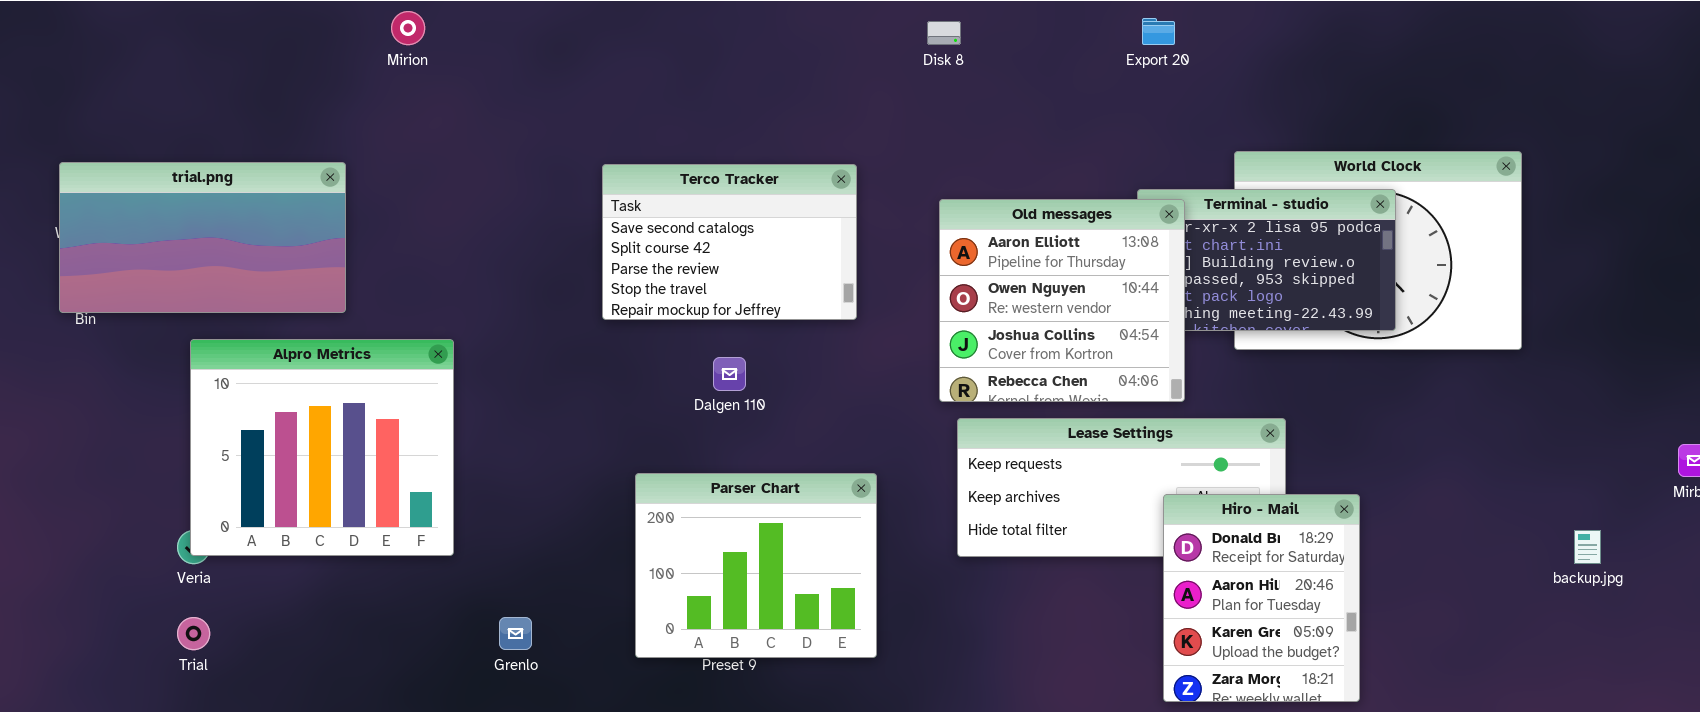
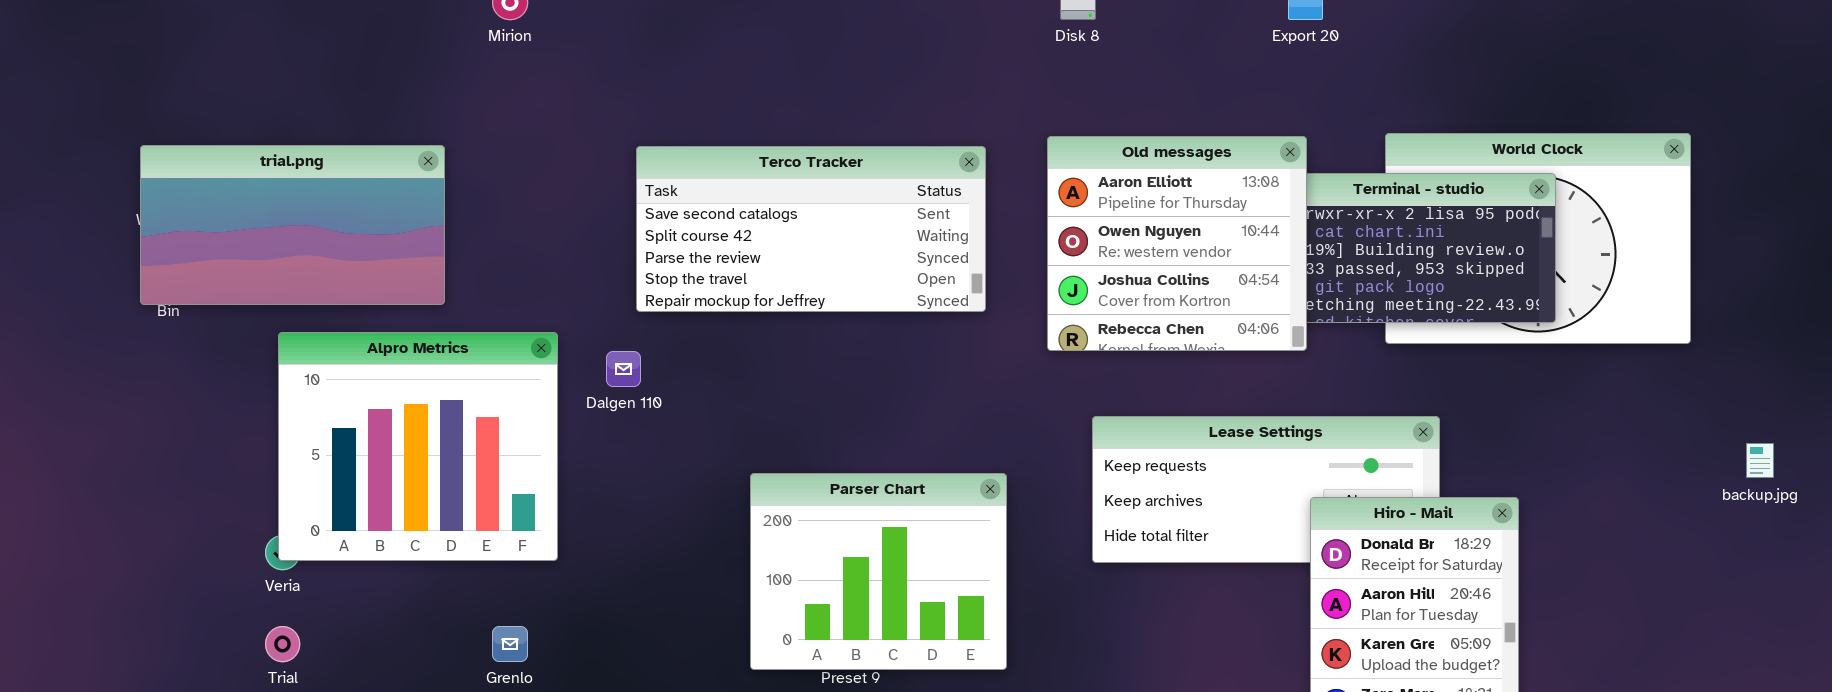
Terco Tracker: [602,164,857,320] -> [636,146,986,312], resized
Old messages: [939,199,1185,402] -> [1047,136,1307,351], moved
Dalgen 110: [713,357,746,391] -> [606,351,641,387], moved
backup.jpg: [1574,530,1601,564] -> [1746,443,1774,478], moved
Grenlo: [499,617,532,650] -> [492,626,528,662], moved

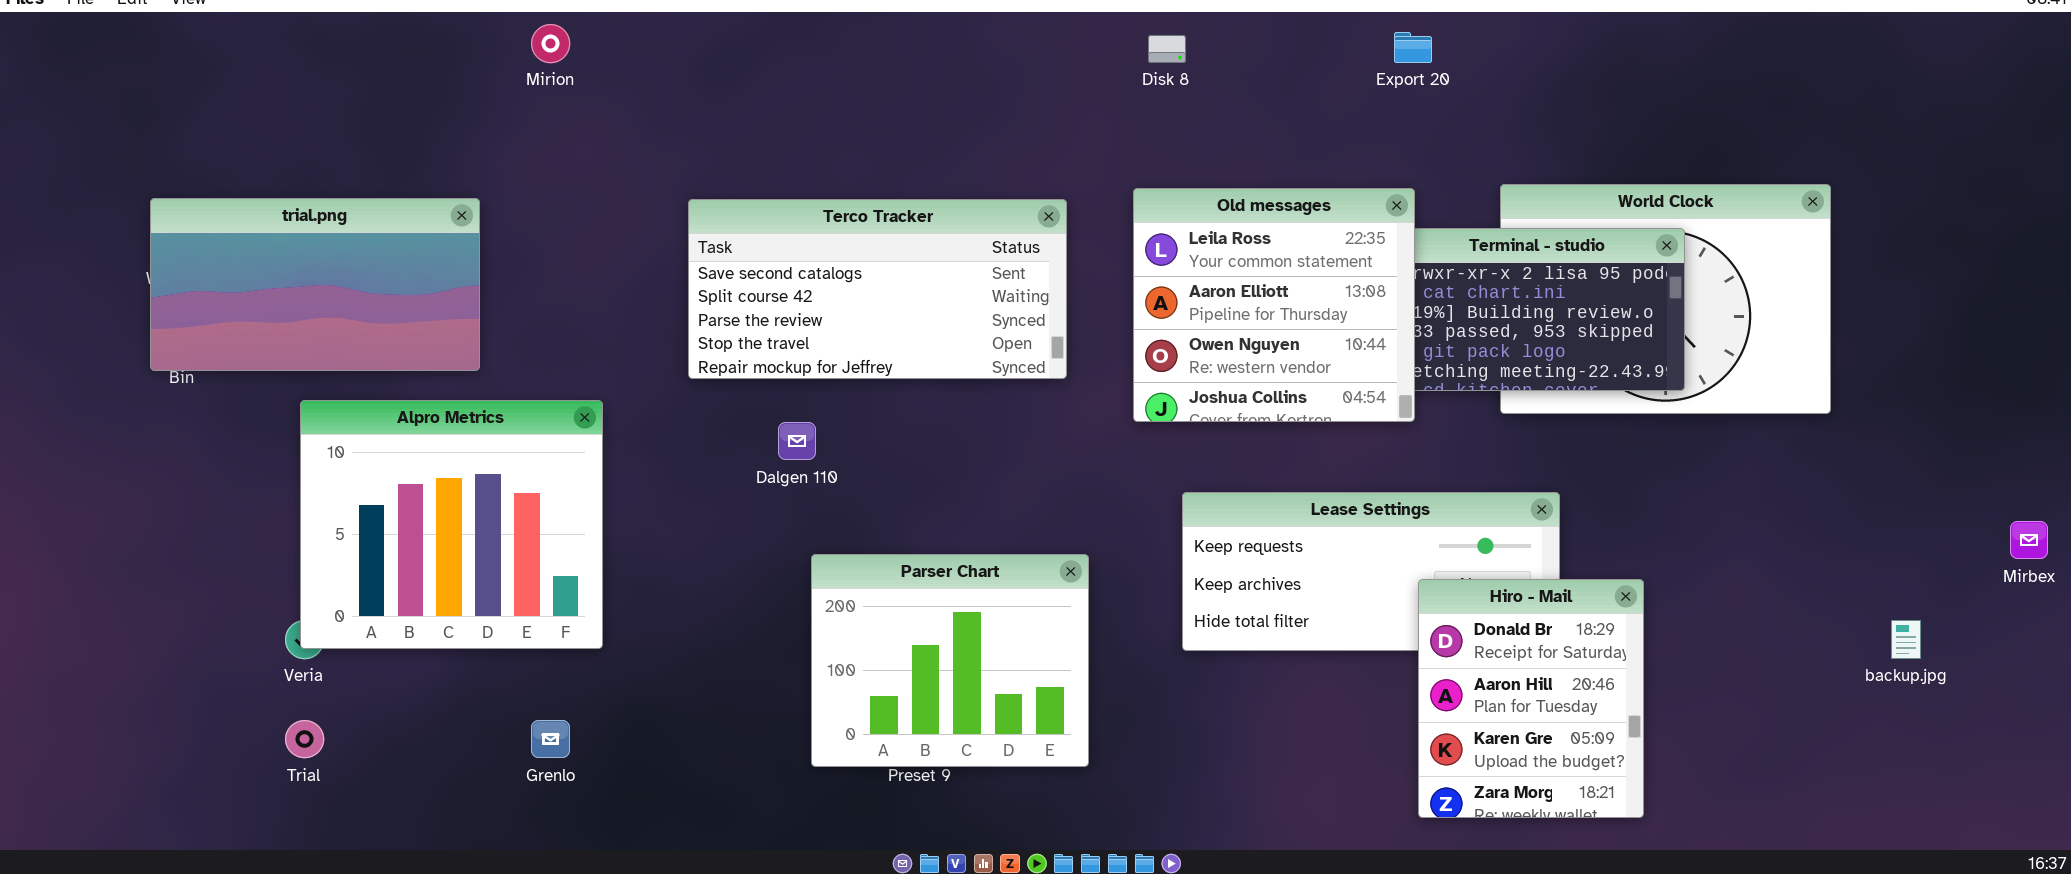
Old messages: [1047,136,1307,351] -> [1133,188,1415,422], scrolled up 1 row
Dalgen 110: [606,351,641,387] -> [778,422,816,460], moved
backup.jpg: [1746,443,1774,478] -> [1891,620,1921,659], moved

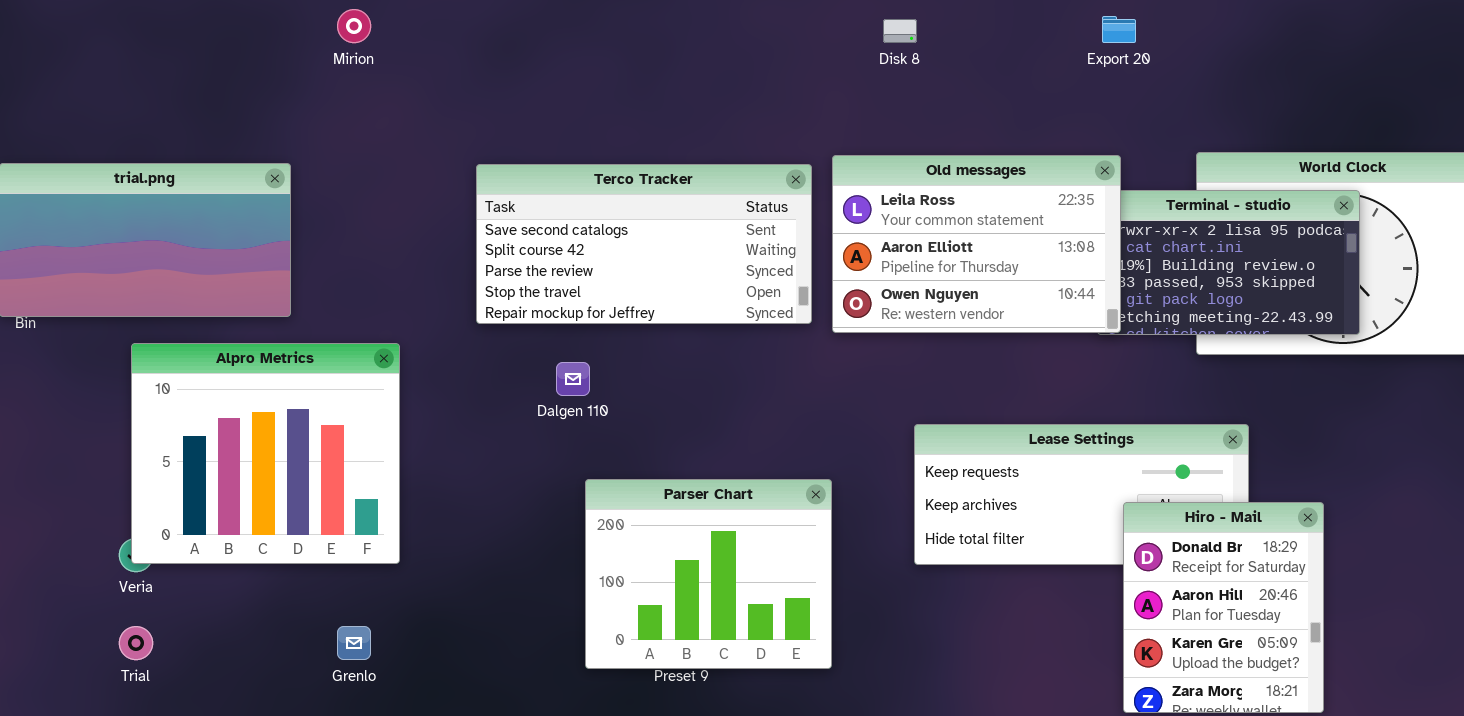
Old messages: [1133,188,1415,422] -> [832,155,1121,333], resized

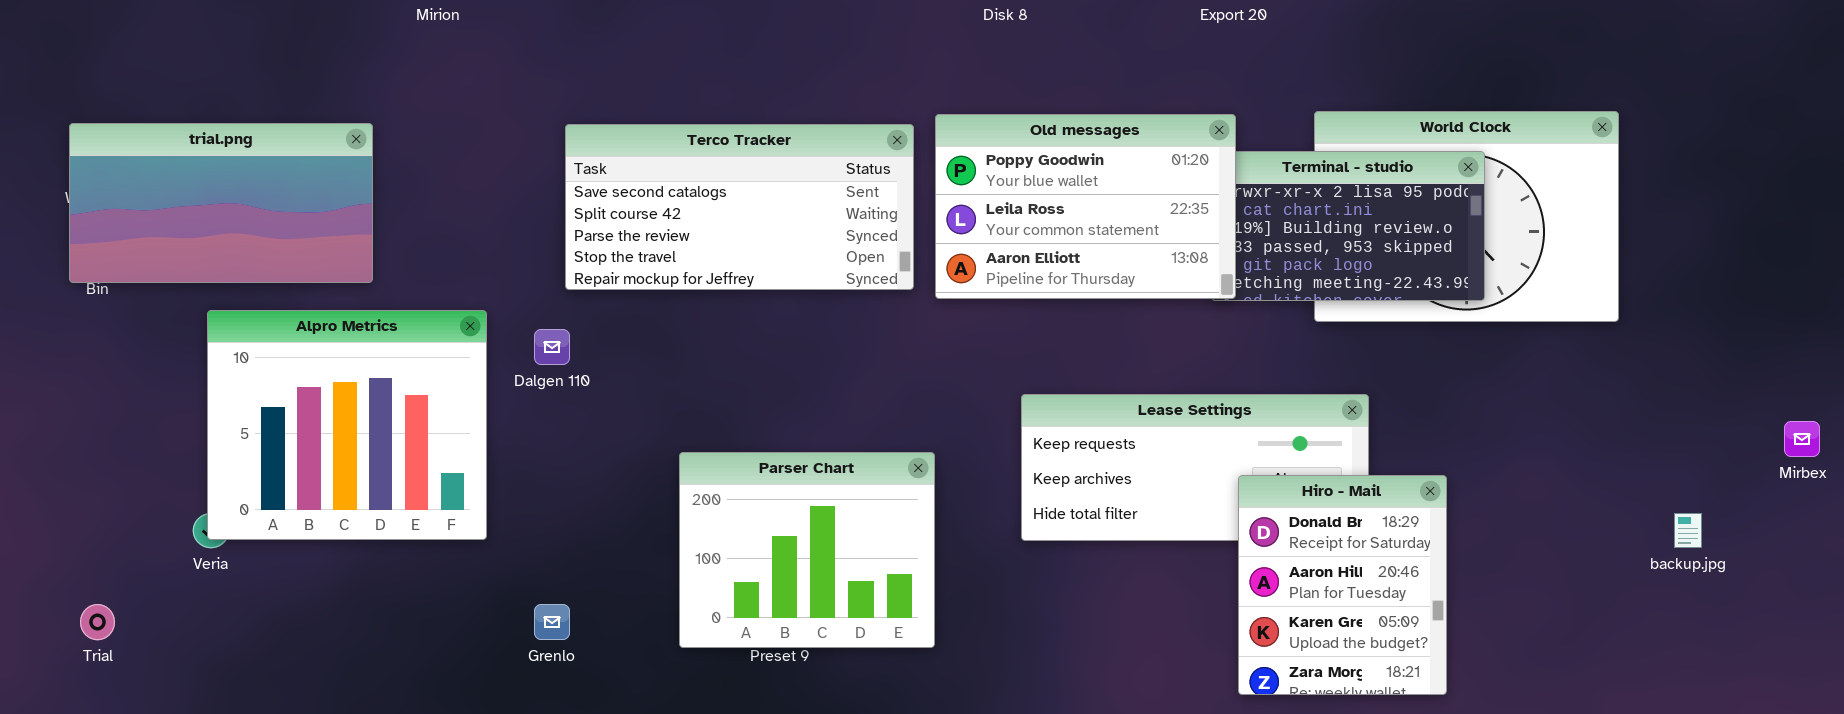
Old messages: [832,155,1121,333] -> [935,114,1236,299], scrolled up 1 row
Dalgen 110: [556,362,590,396] -> [534,329,570,365], moved
Trial: [119,626,153,660] -> [80,604,115,640], moved
Grenlo: [337,626,371,660] -> [534,604,570,640], moved

